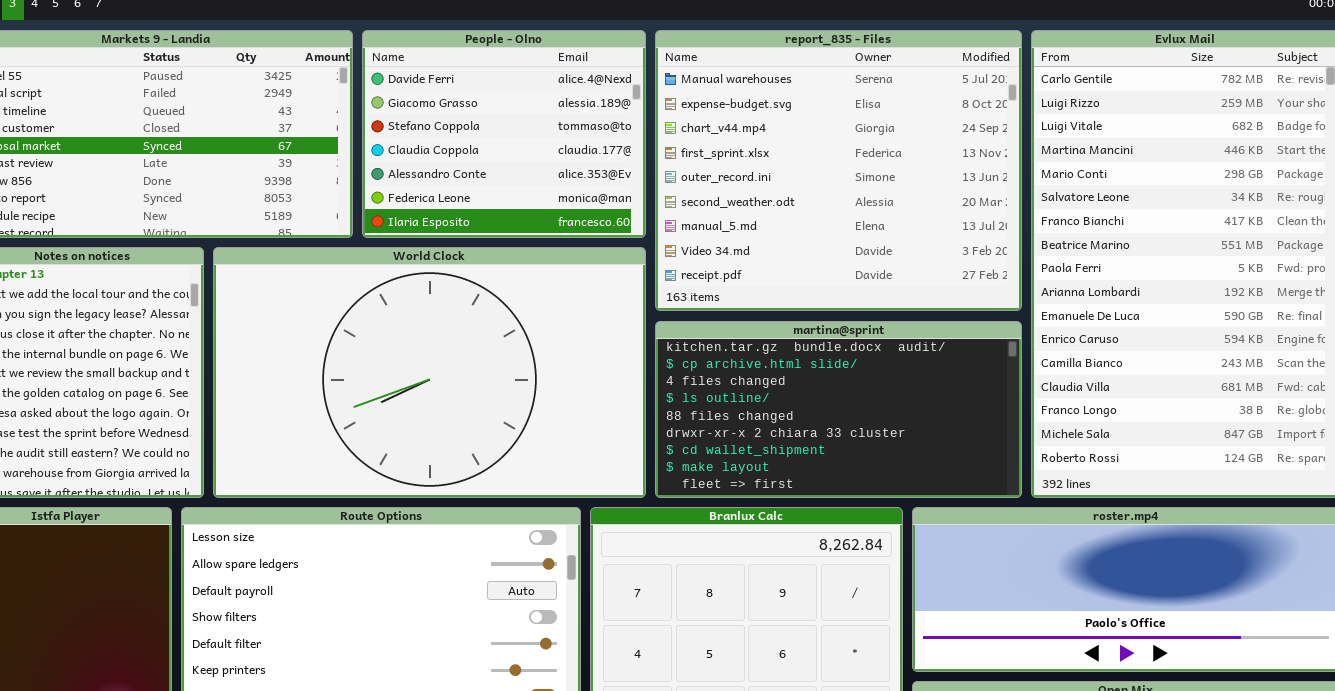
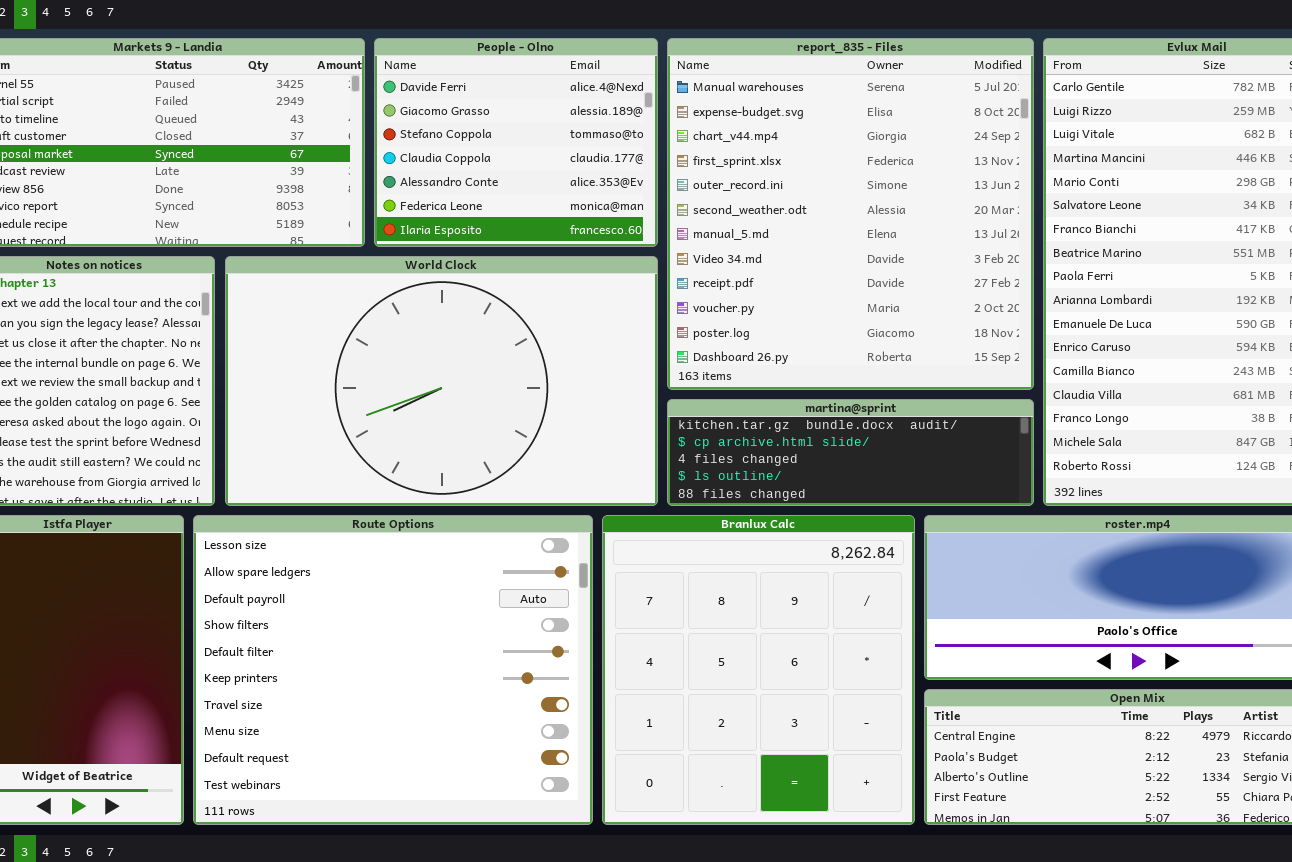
report_835 - Files: [655,30,1022,311] -> [667,38,1034,390], resized
martina@sprint: [655,321,1022,498] -> [667,399,1034,506], resized

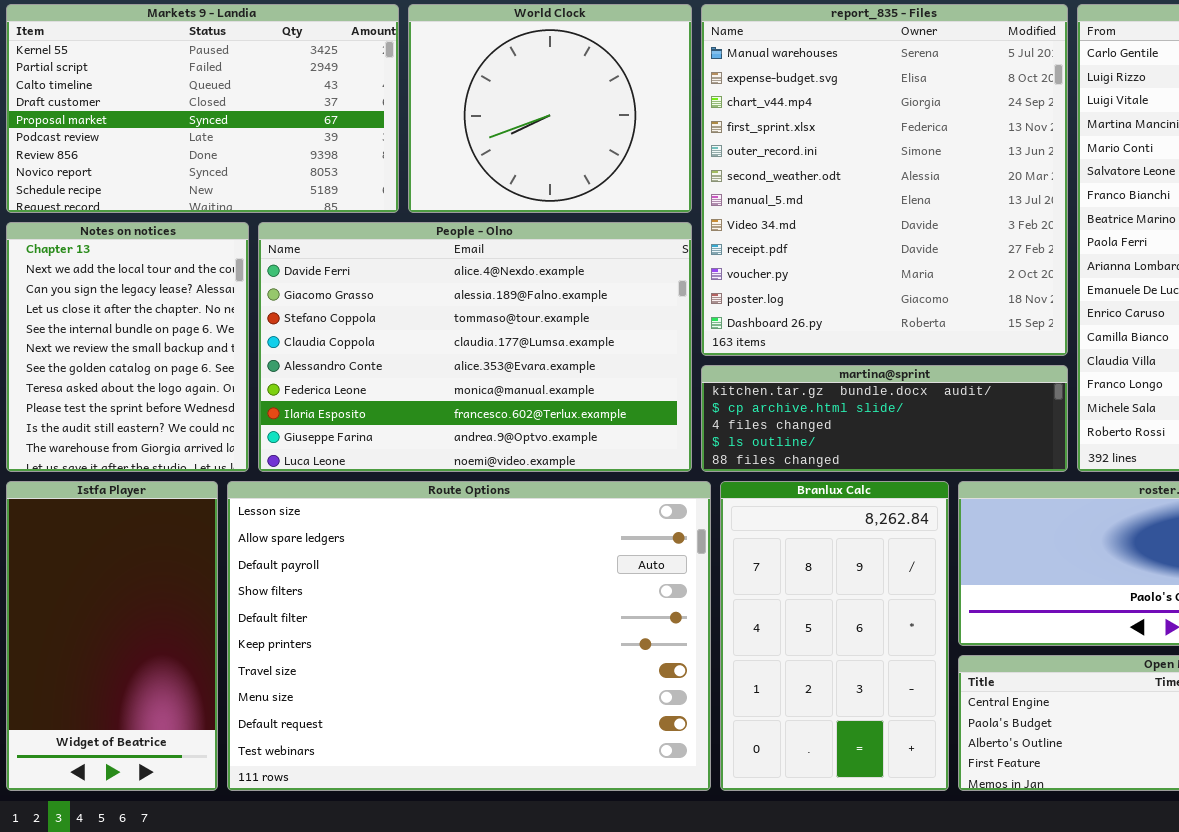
People - Olno: [374,38,658,247] -> [258,222,692,472], moved, resized
World Clock: [225,256,658,506] -> [408,4,692,213], moved, resized
Route Options: [193,515,593,825] -> [227,481,711,791], resized
Branlux Calc: [602,515,915,825] -> [720,481,949,791], resized

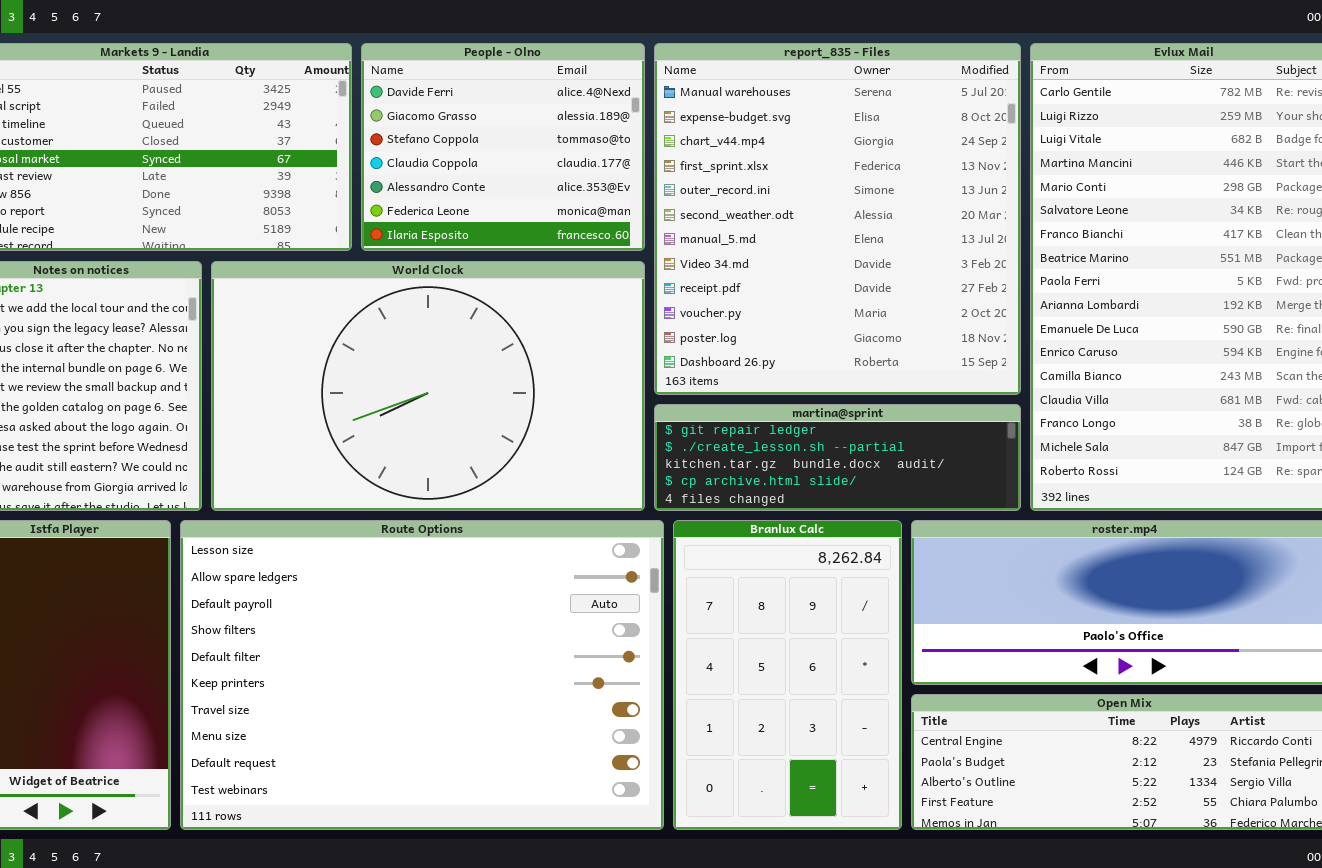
World Clock: [408,4,692,213] -> [211,261,645,511], moved, resized
People - Olno: [258,222,692,472] -> [361,43,645,251], moved, resized
martina@sprint: [701,365,1068,472] -> [654,404,1021,511], scrolled up 2 rows

